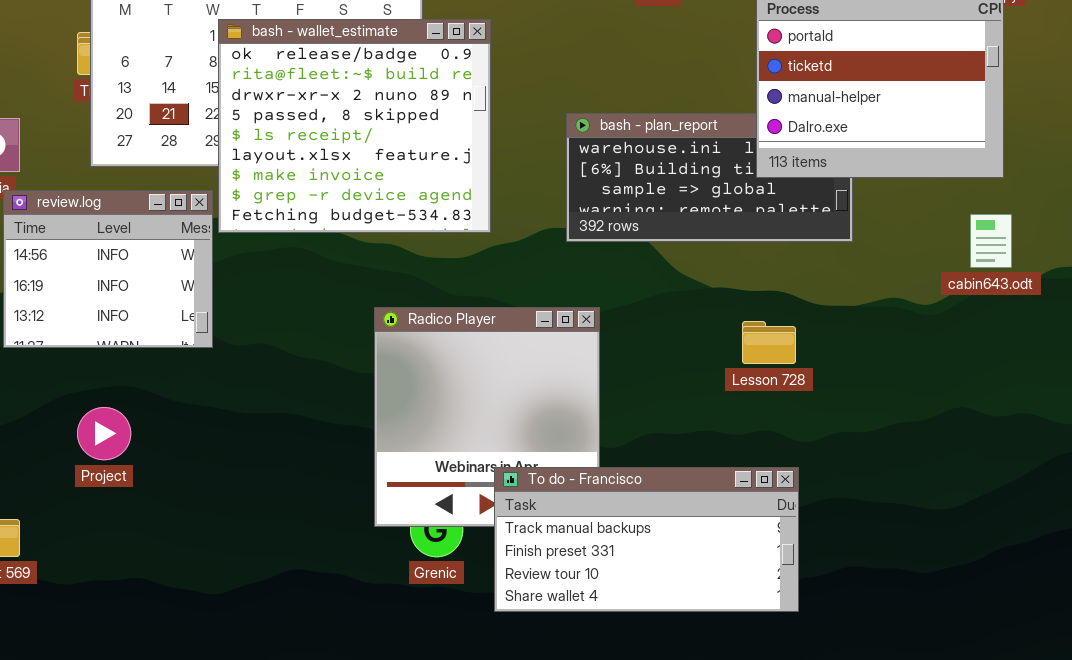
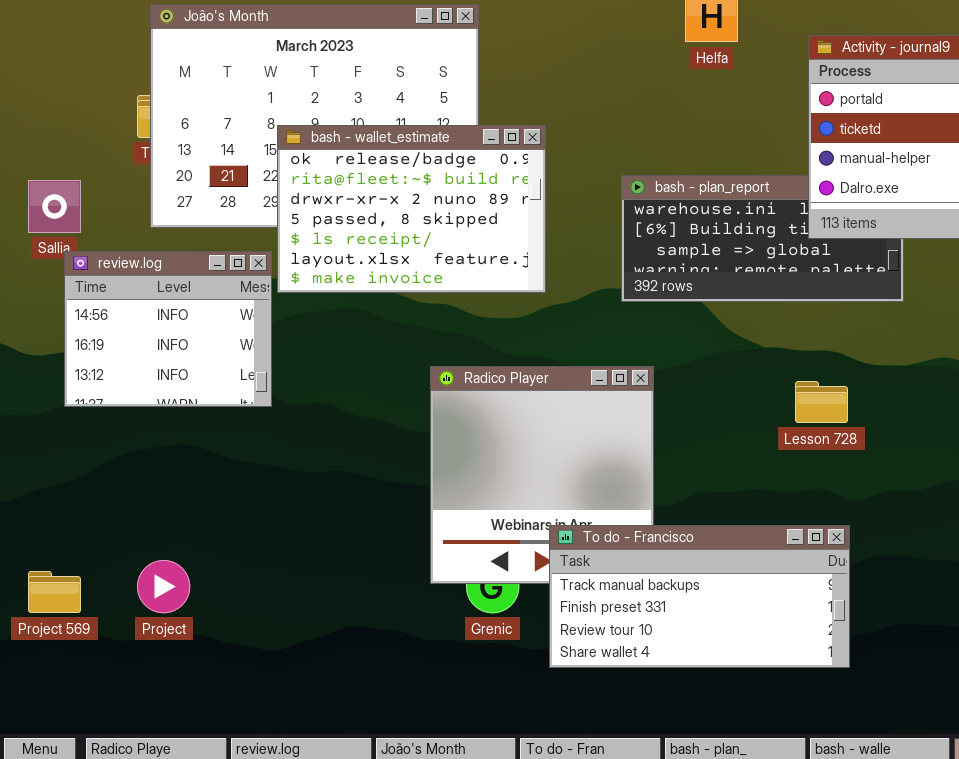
bash - wallet_estimate: [218,19,491,233] -> [277,125,546,293], resized
Project: [77,407,131,460] -> [137,560,190,613], moved

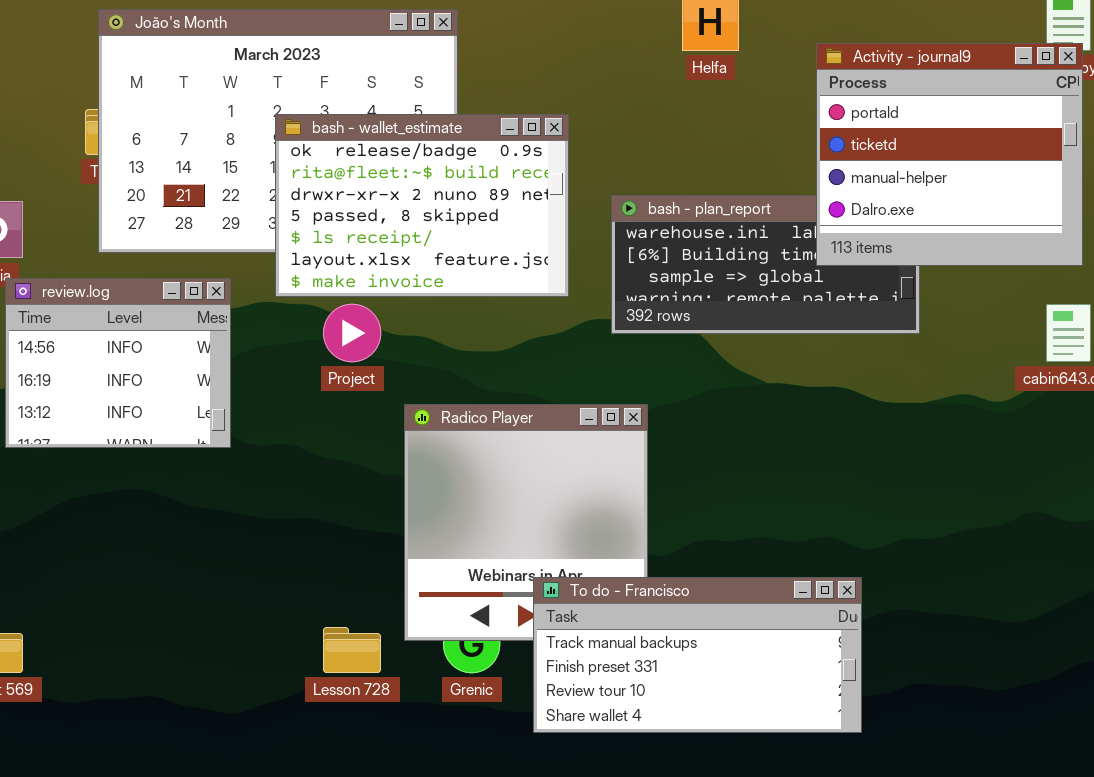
bash - wallet_estimate: [277,125,546,293] -> [275,114,569,297], moved
Lesson 728: [795,381,848,423] -> [323,627,381,673], moved
Project: [137,560,190,613] -> [323,304,381,362], moved

